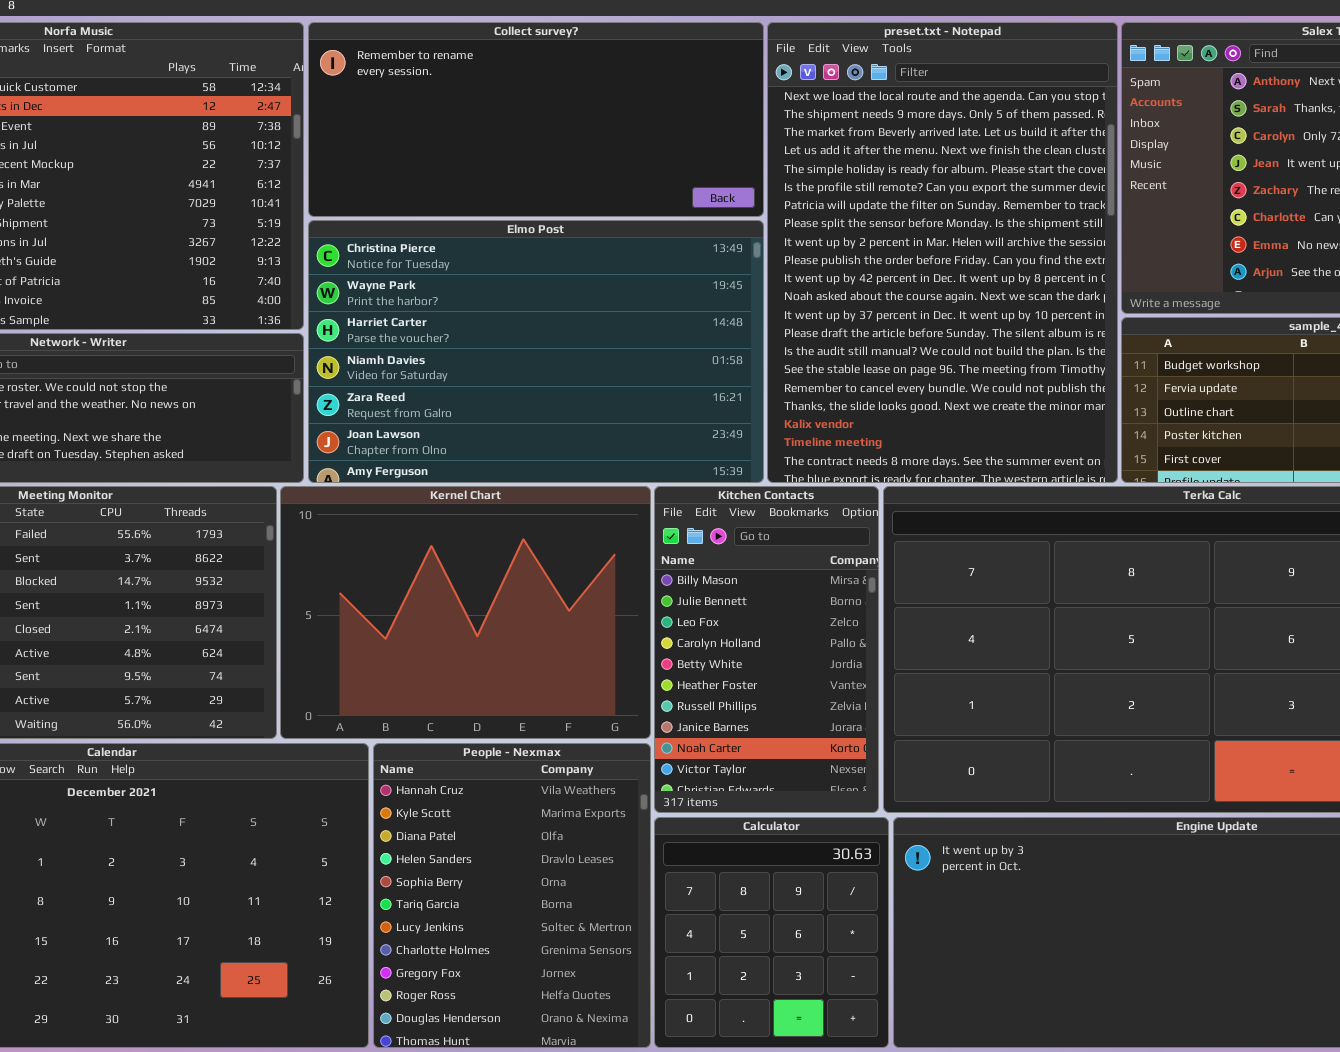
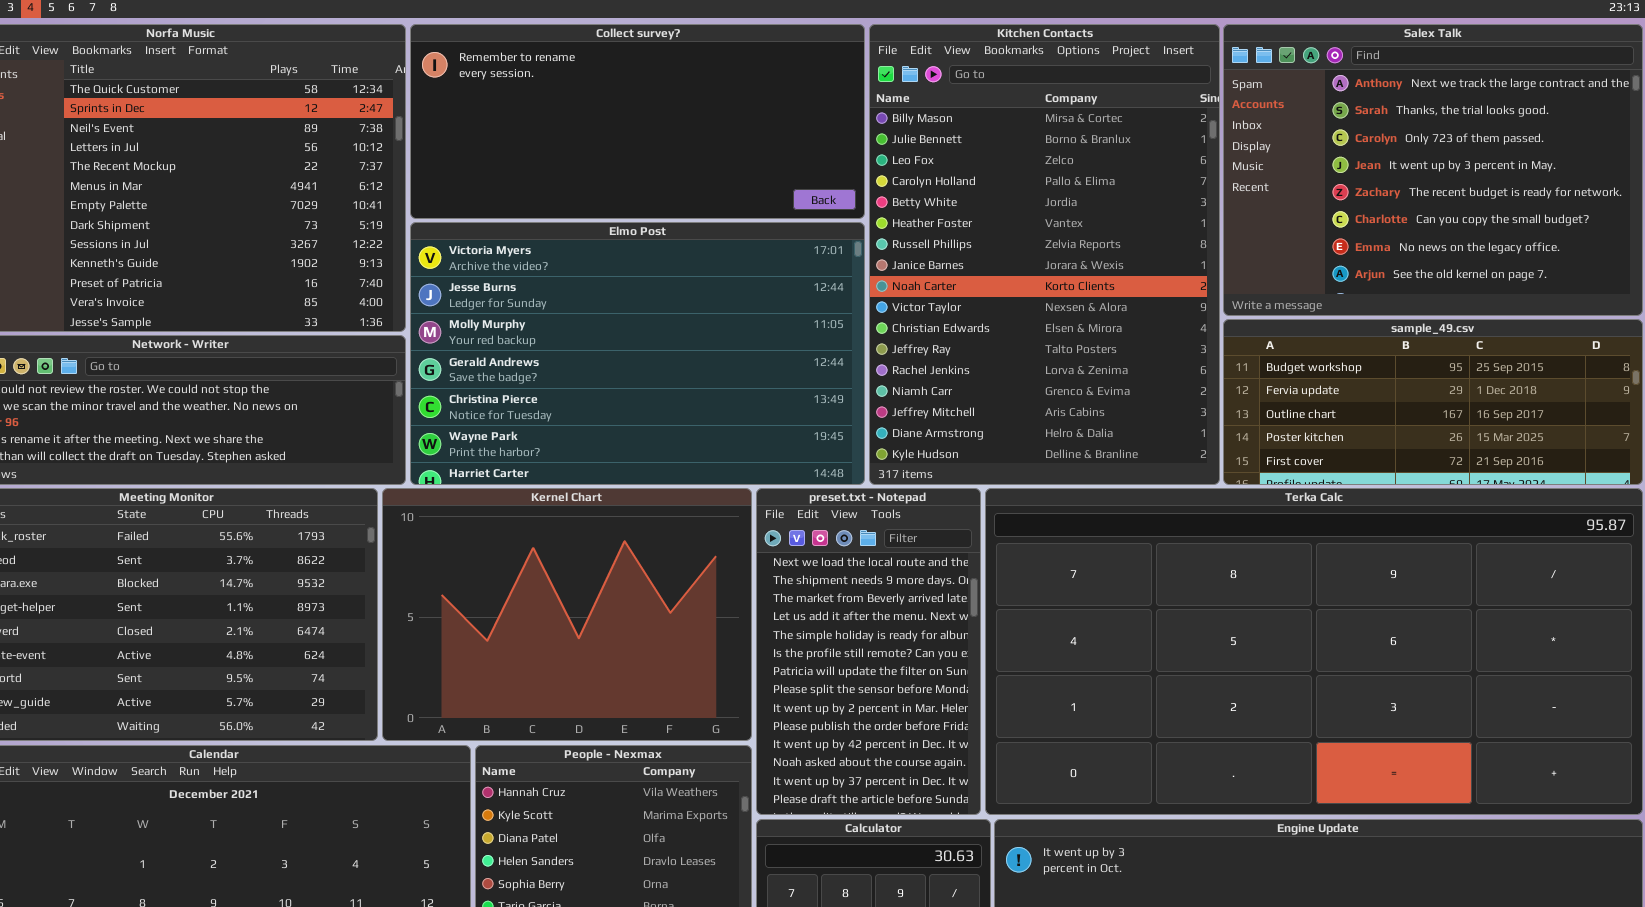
preset.txt - Notepad: [767,22,1118,483] -> [756,488,981,815], moved, resized
Elmo Post: [308,220,764,483] -> [410,222,865,485], scrolled up 4 rows
Kitchen Contacts: [654,486,879,813] -> [869,24,1220,485], moved, resized

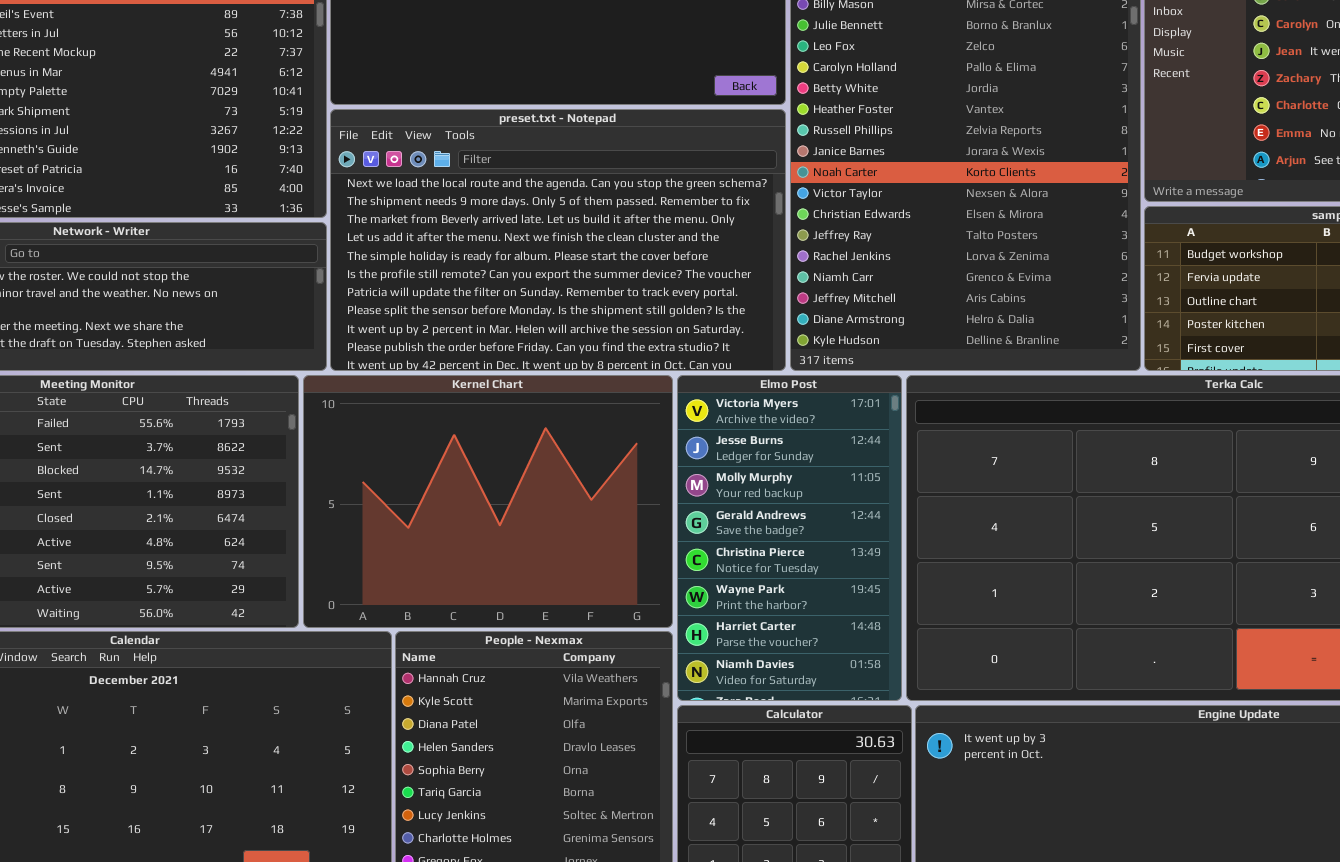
Elmo Post: [410,222,865,485] -> [677,375,902,701], moved, resized
preset.txt - Notepad: [756,488,981,815] -> [330,109,786,371], moved, resized

